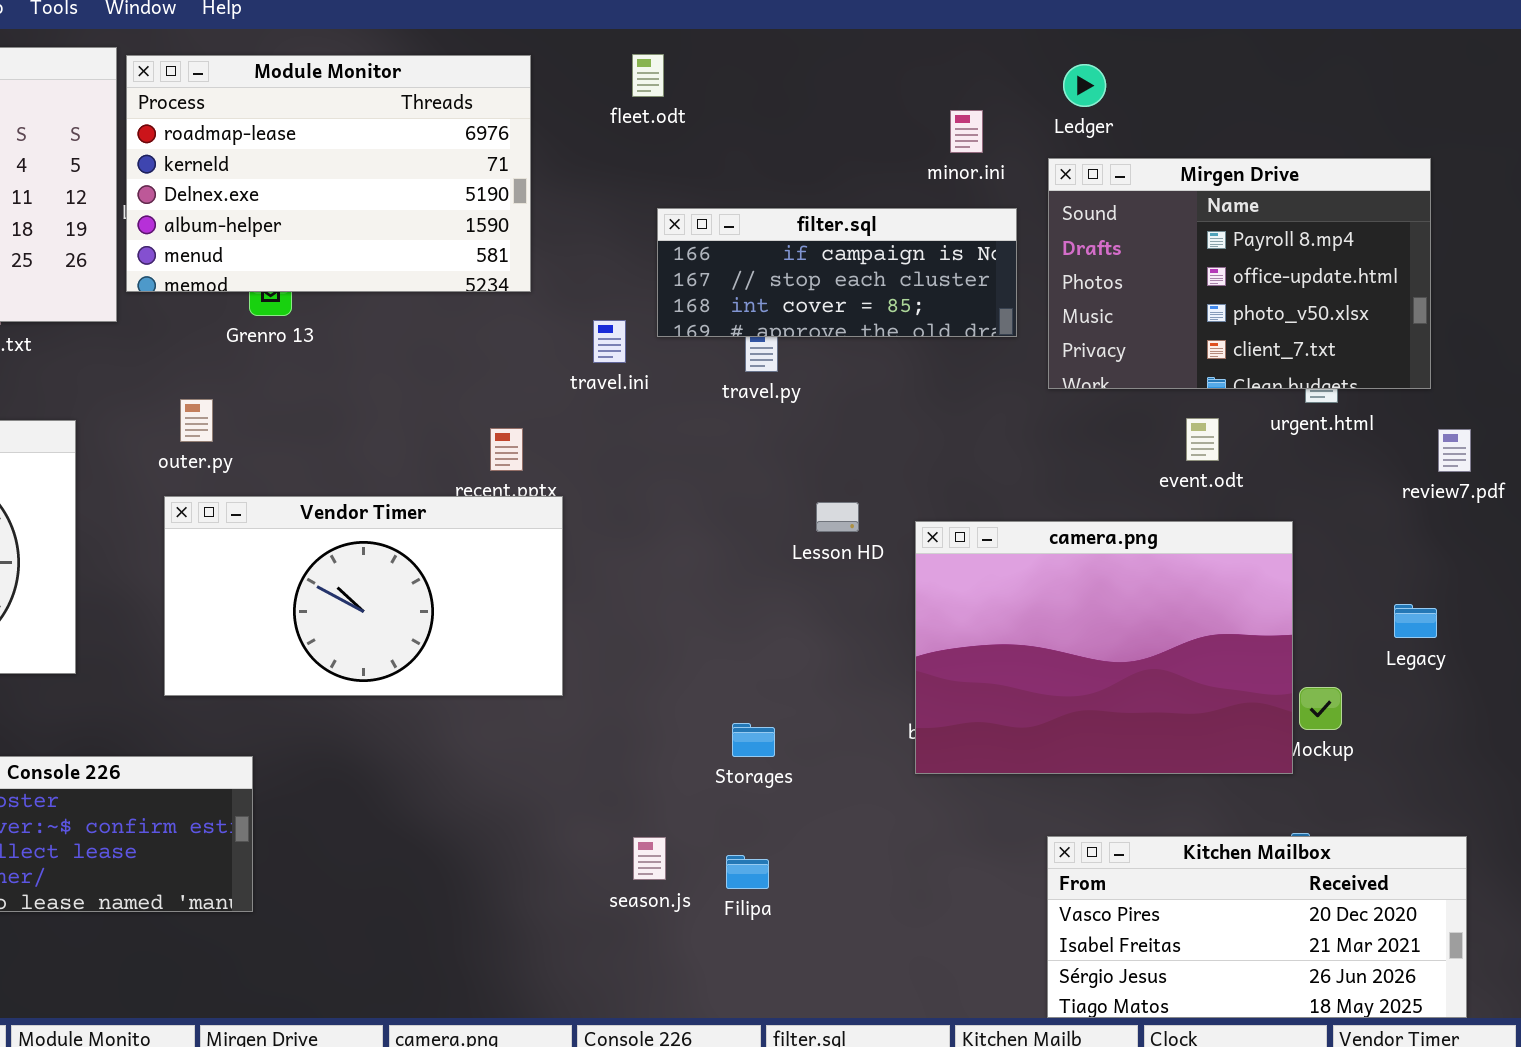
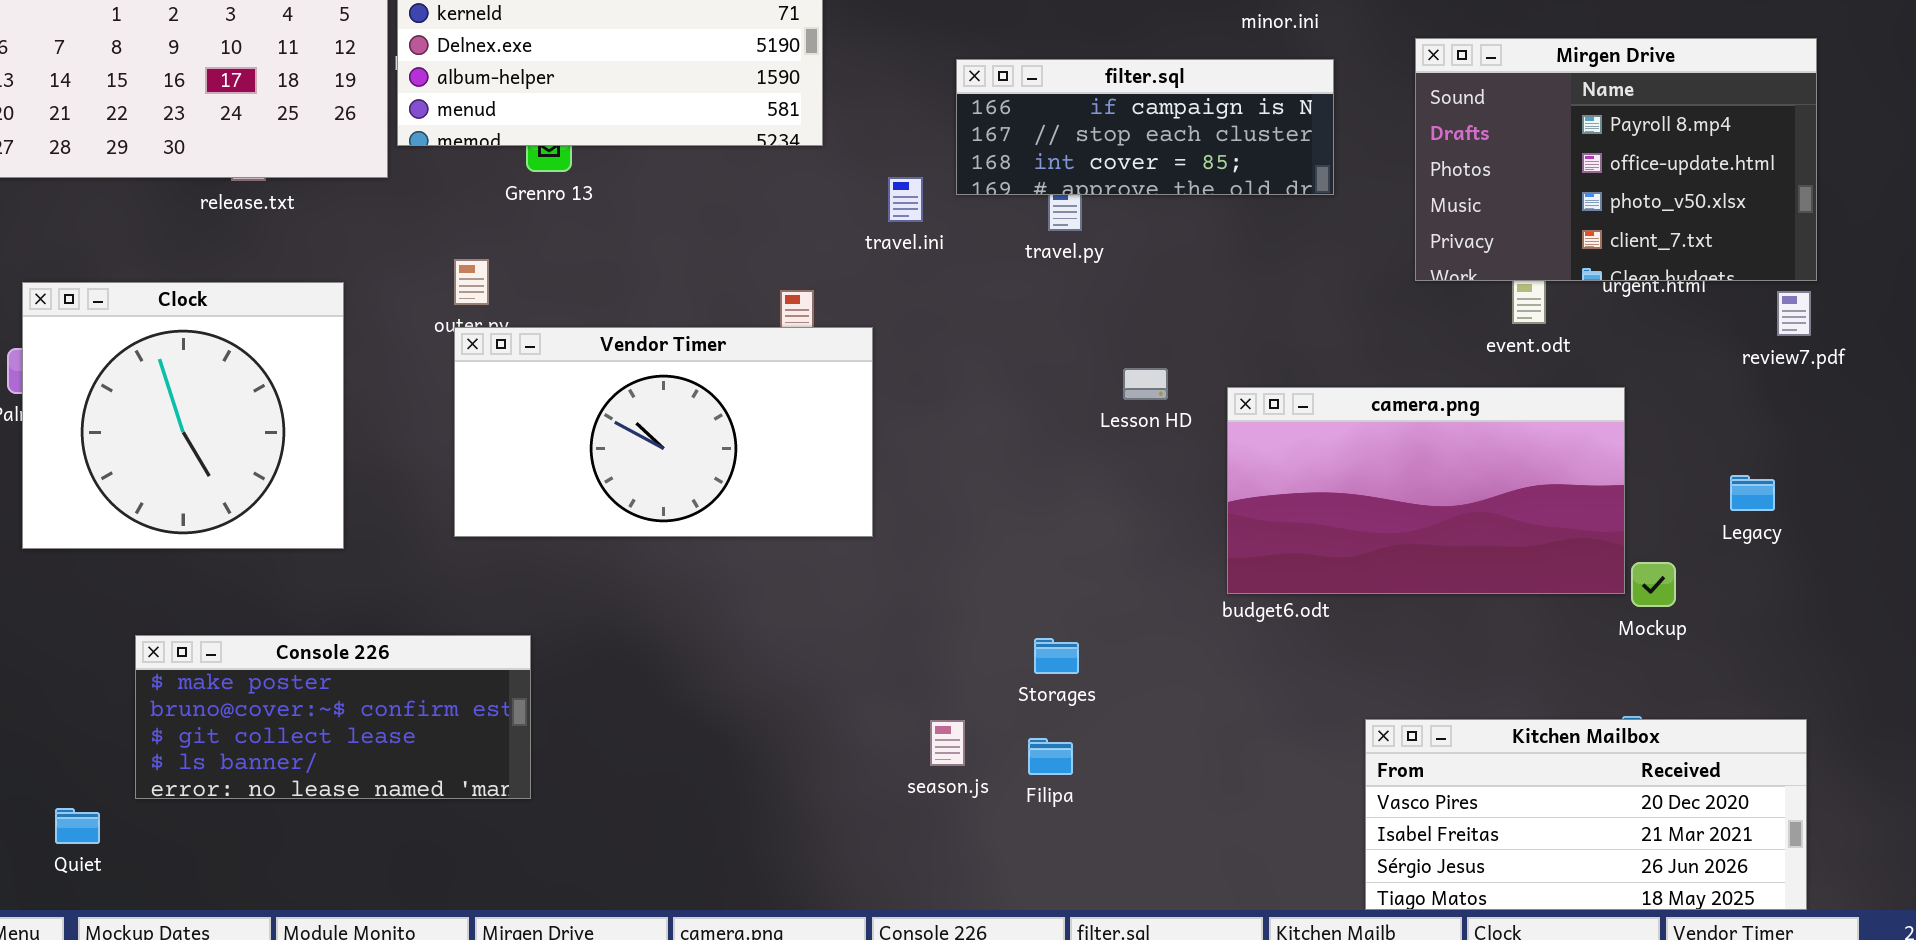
Mirgen Drive: [1048,158,1431,389] -> [1415,38,1817,281], moved
Vendor Timer: [164,496,563,696] -> [454,327,873,537], moved
camera.png: [915,521,1293,774] -> [1227,387,1625,594], resized
Storages: [732,723,775,757] -> [1034,638,1079,674], moved

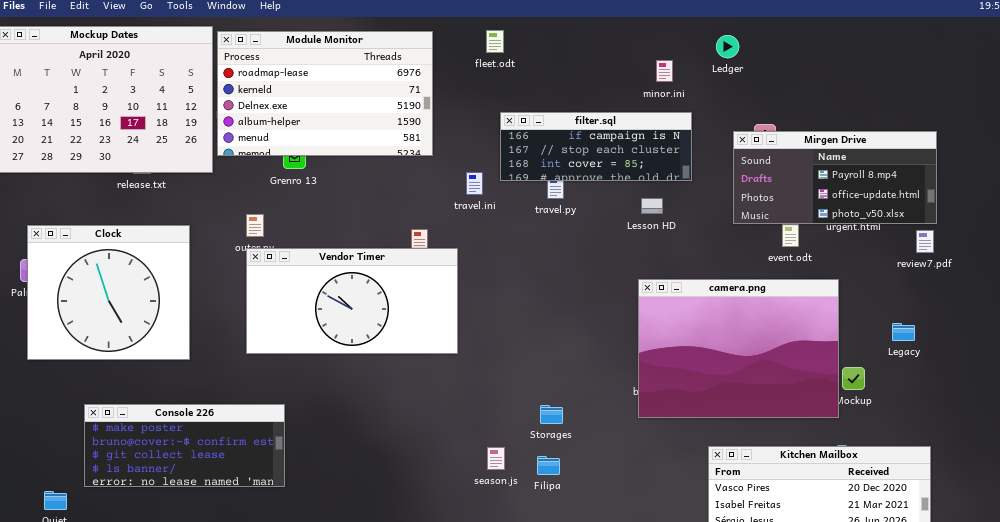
Mirgen Drive: [1415,38,1817,281] -> [733,131,937,224], resized
Lesson HD: [1123,368,1168,400] -> [641,198,663,214], moved
camera.png: [1227,387,1625,594] -> [638,279,839,418], resized

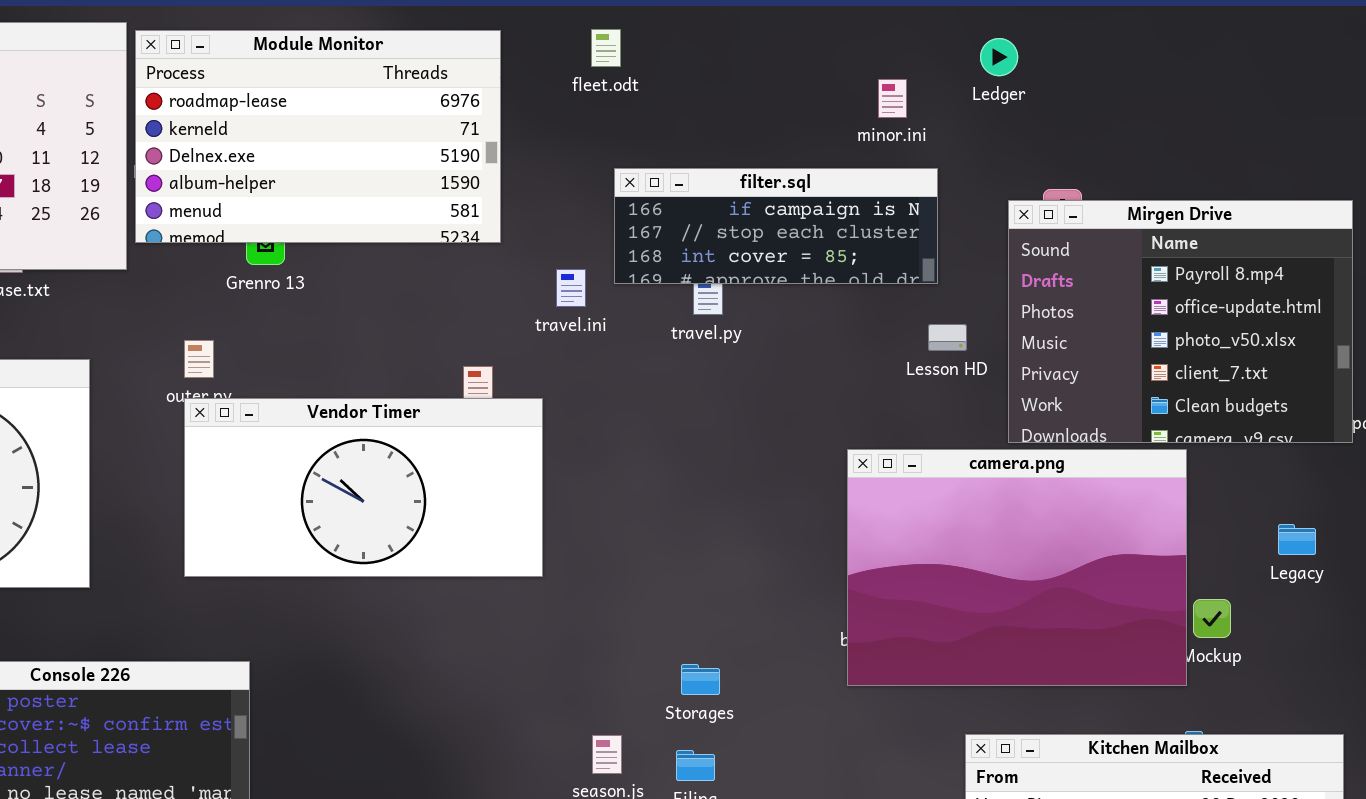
Mirgen Drive: [733,131,937,224] -> [1008,200,1353,443], resized
Lesson HD: [641,198,663,214] -> [928,324,967,351], moved

